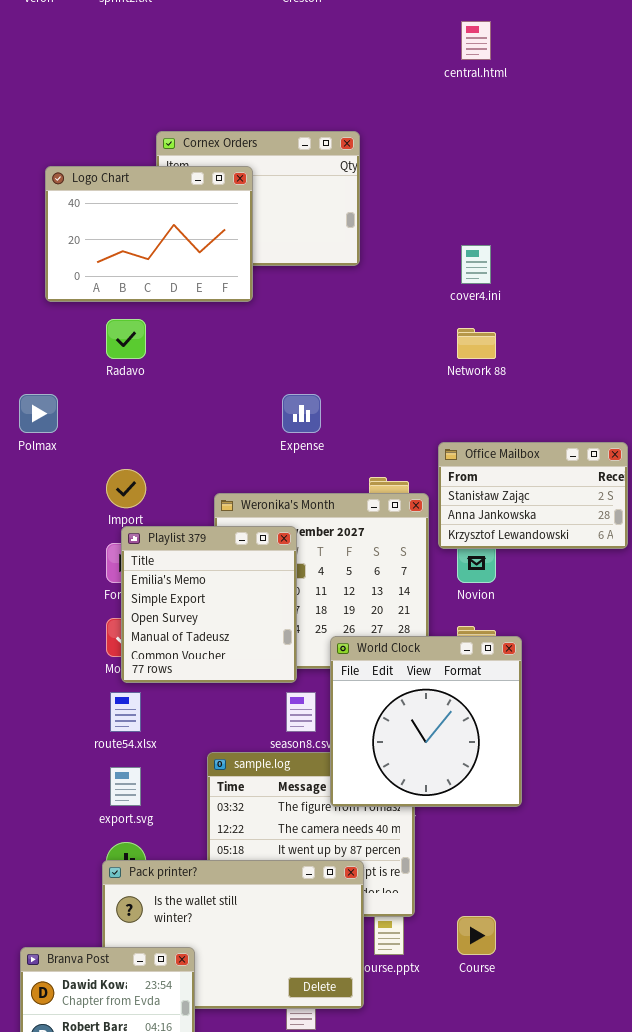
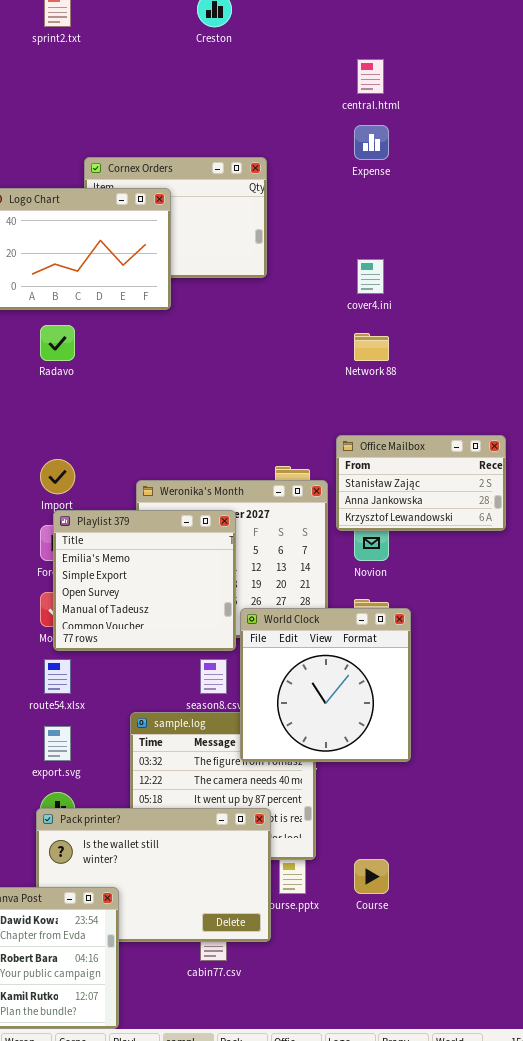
Expense: [282,394,321,433] -> [354,125,389,160], moved
Playlist 379: [121,526,297,683] -> [53,510,236,651], resized

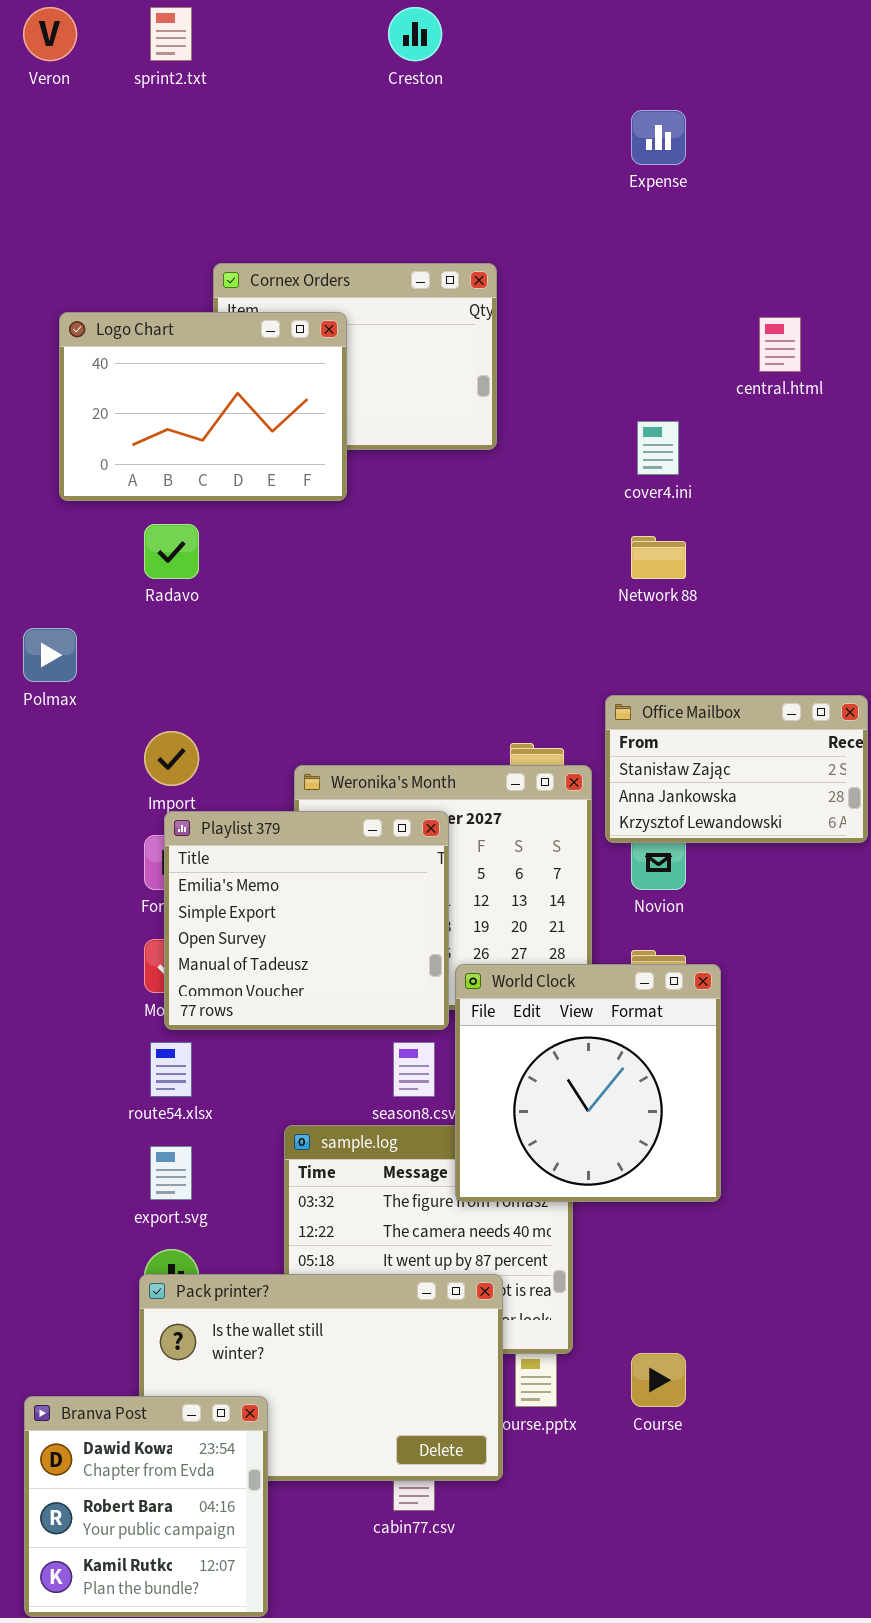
central.html: [357,59,384,94] -> [759,317,801,372], moved
Expense: [354,125,389,160] -> [631,110,686,165], moved

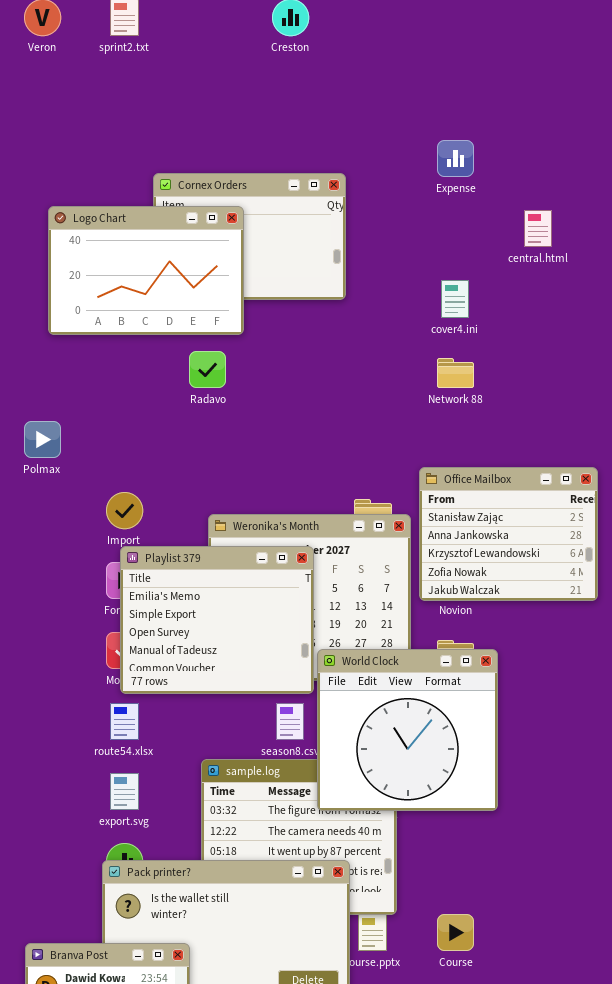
Expense: [631,110,686,165] -> [437,140,474,177], moved
Radavo: [144,524,199,579] -> [189,351,226,388], moved
Office Mailbox: [605,695,868,843] -> [419,467,598,601], resized

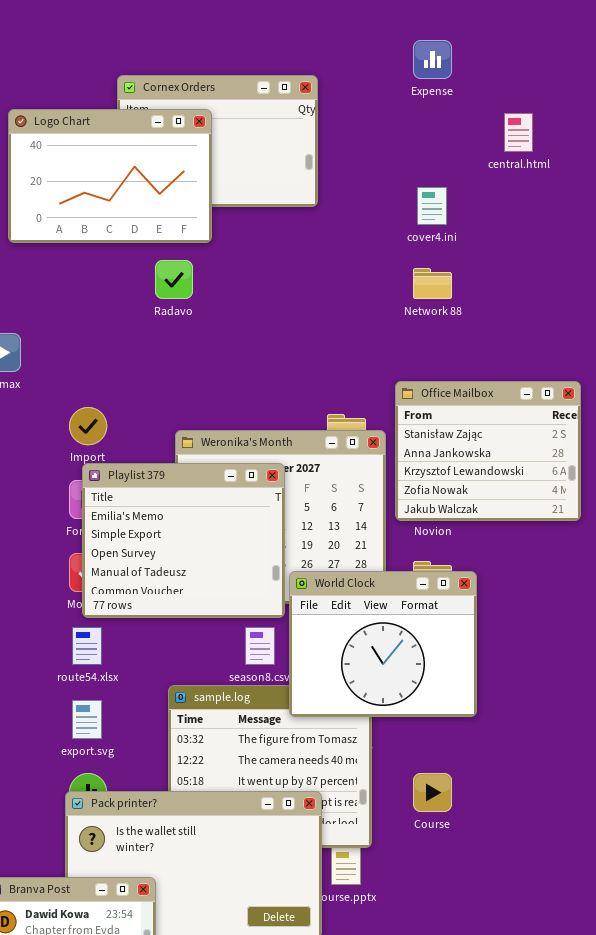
World Clock: [317,649,498,811] -> [289,571,477,717], resized
Course: [437,914,474,951] -> [413,773,452,812], moved

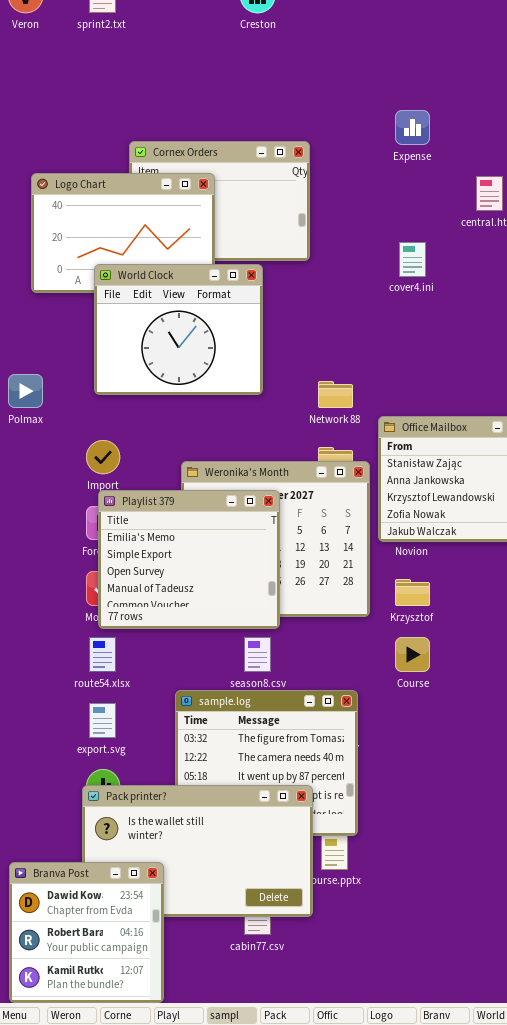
Network 88: [413,268,452,299] -> [318,381,353,408], moved
World Clock: [289,571,477,717] -> [94,264,263,395], moved
Course: [413,773,452,812] -> [395,637,430,672], moved

